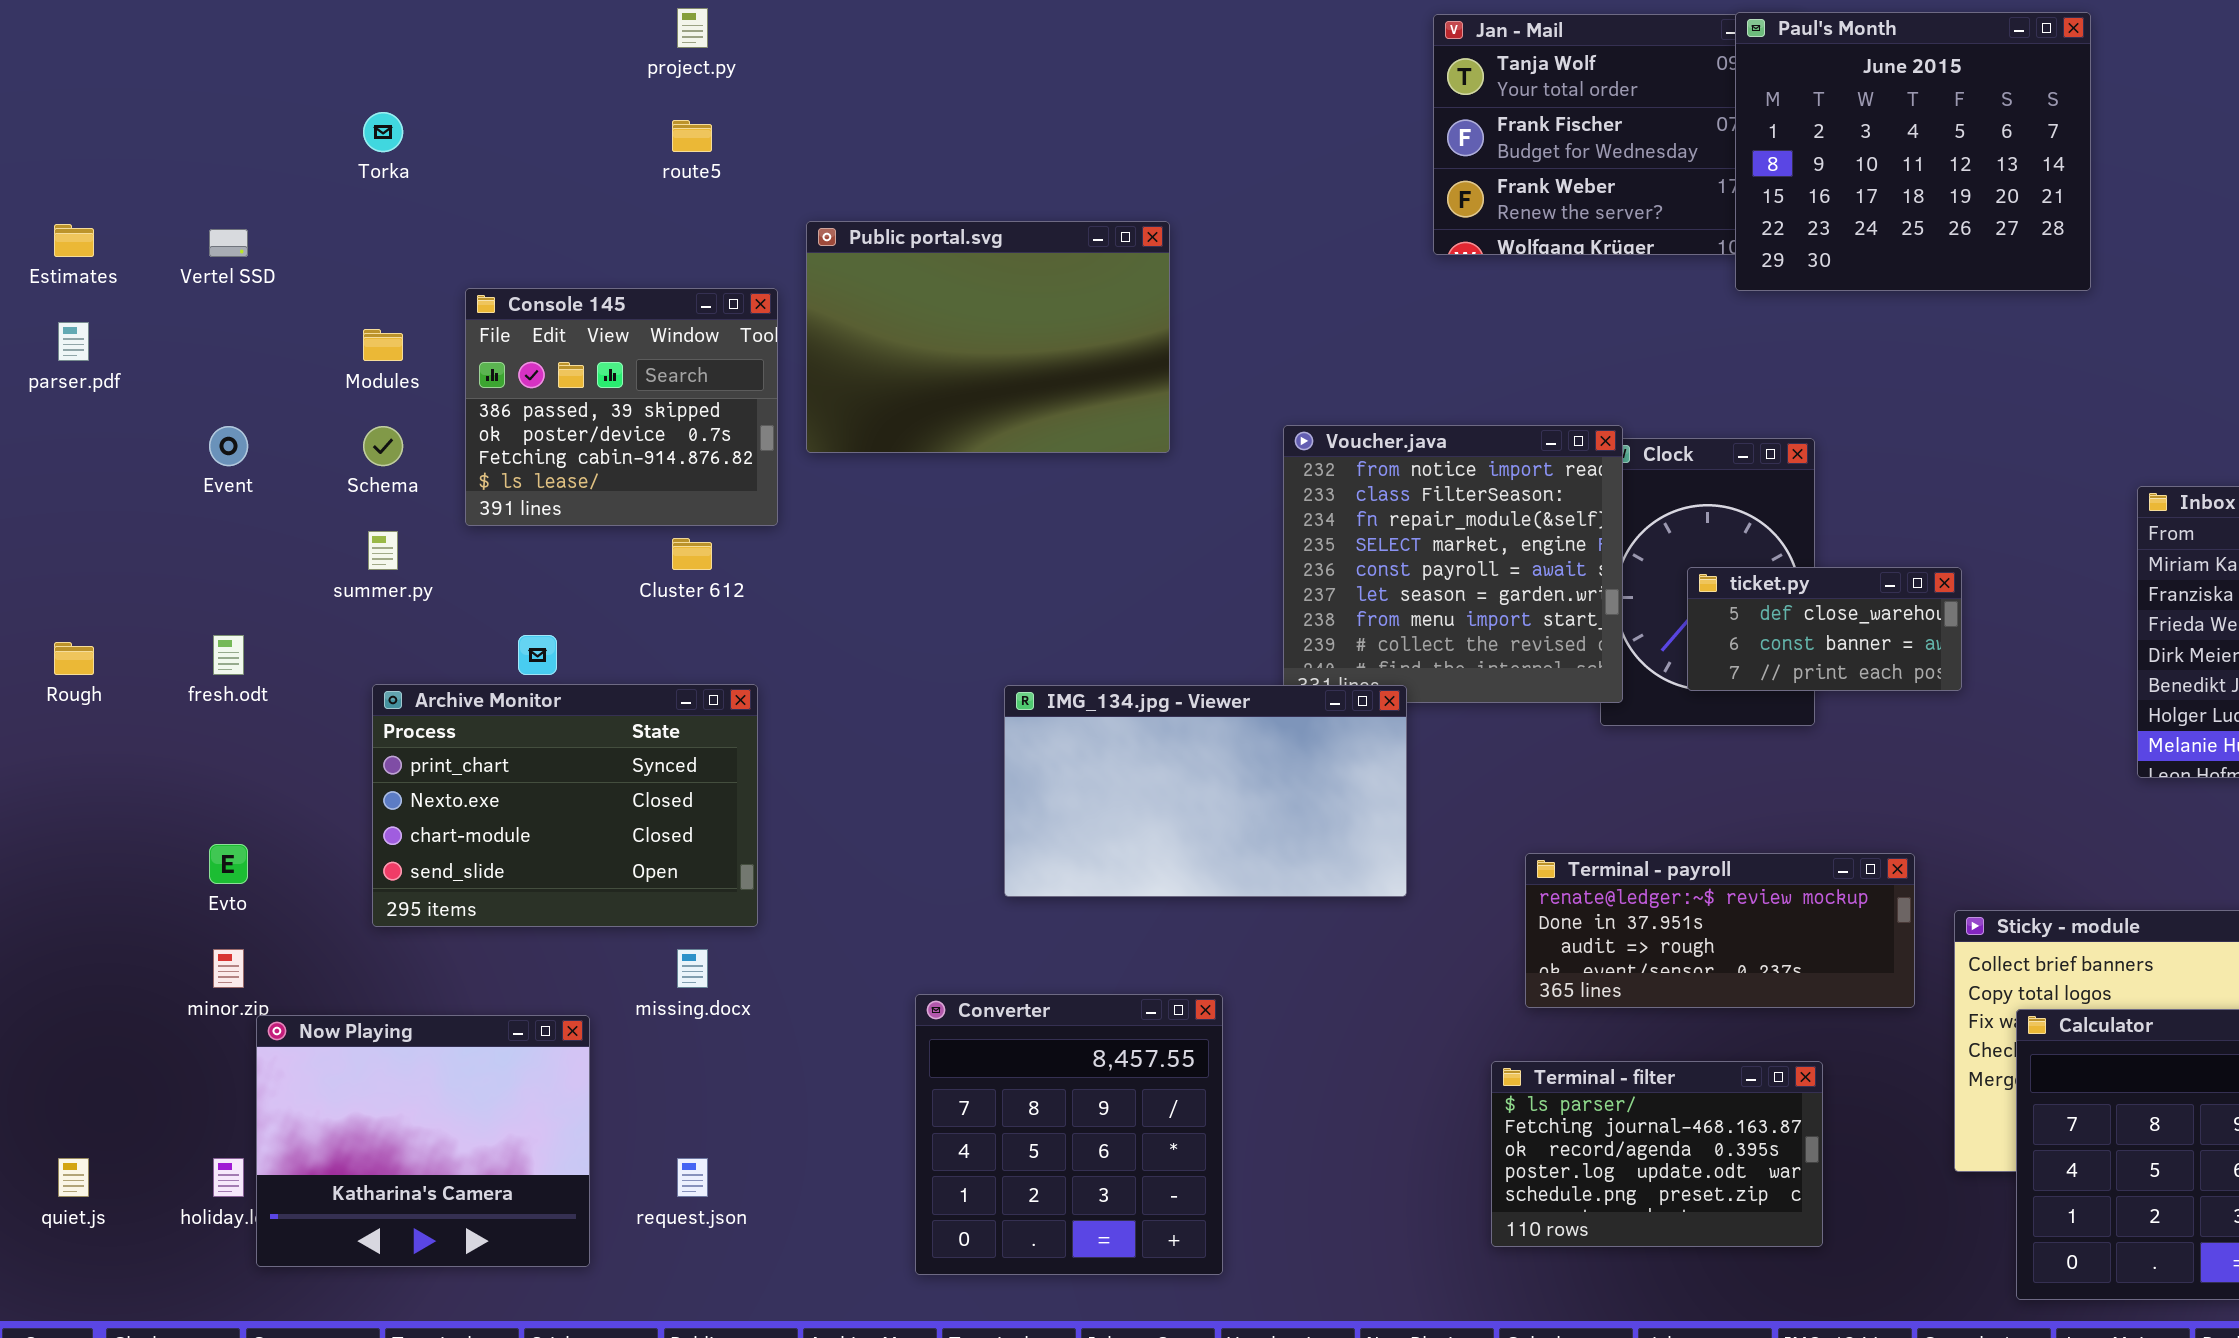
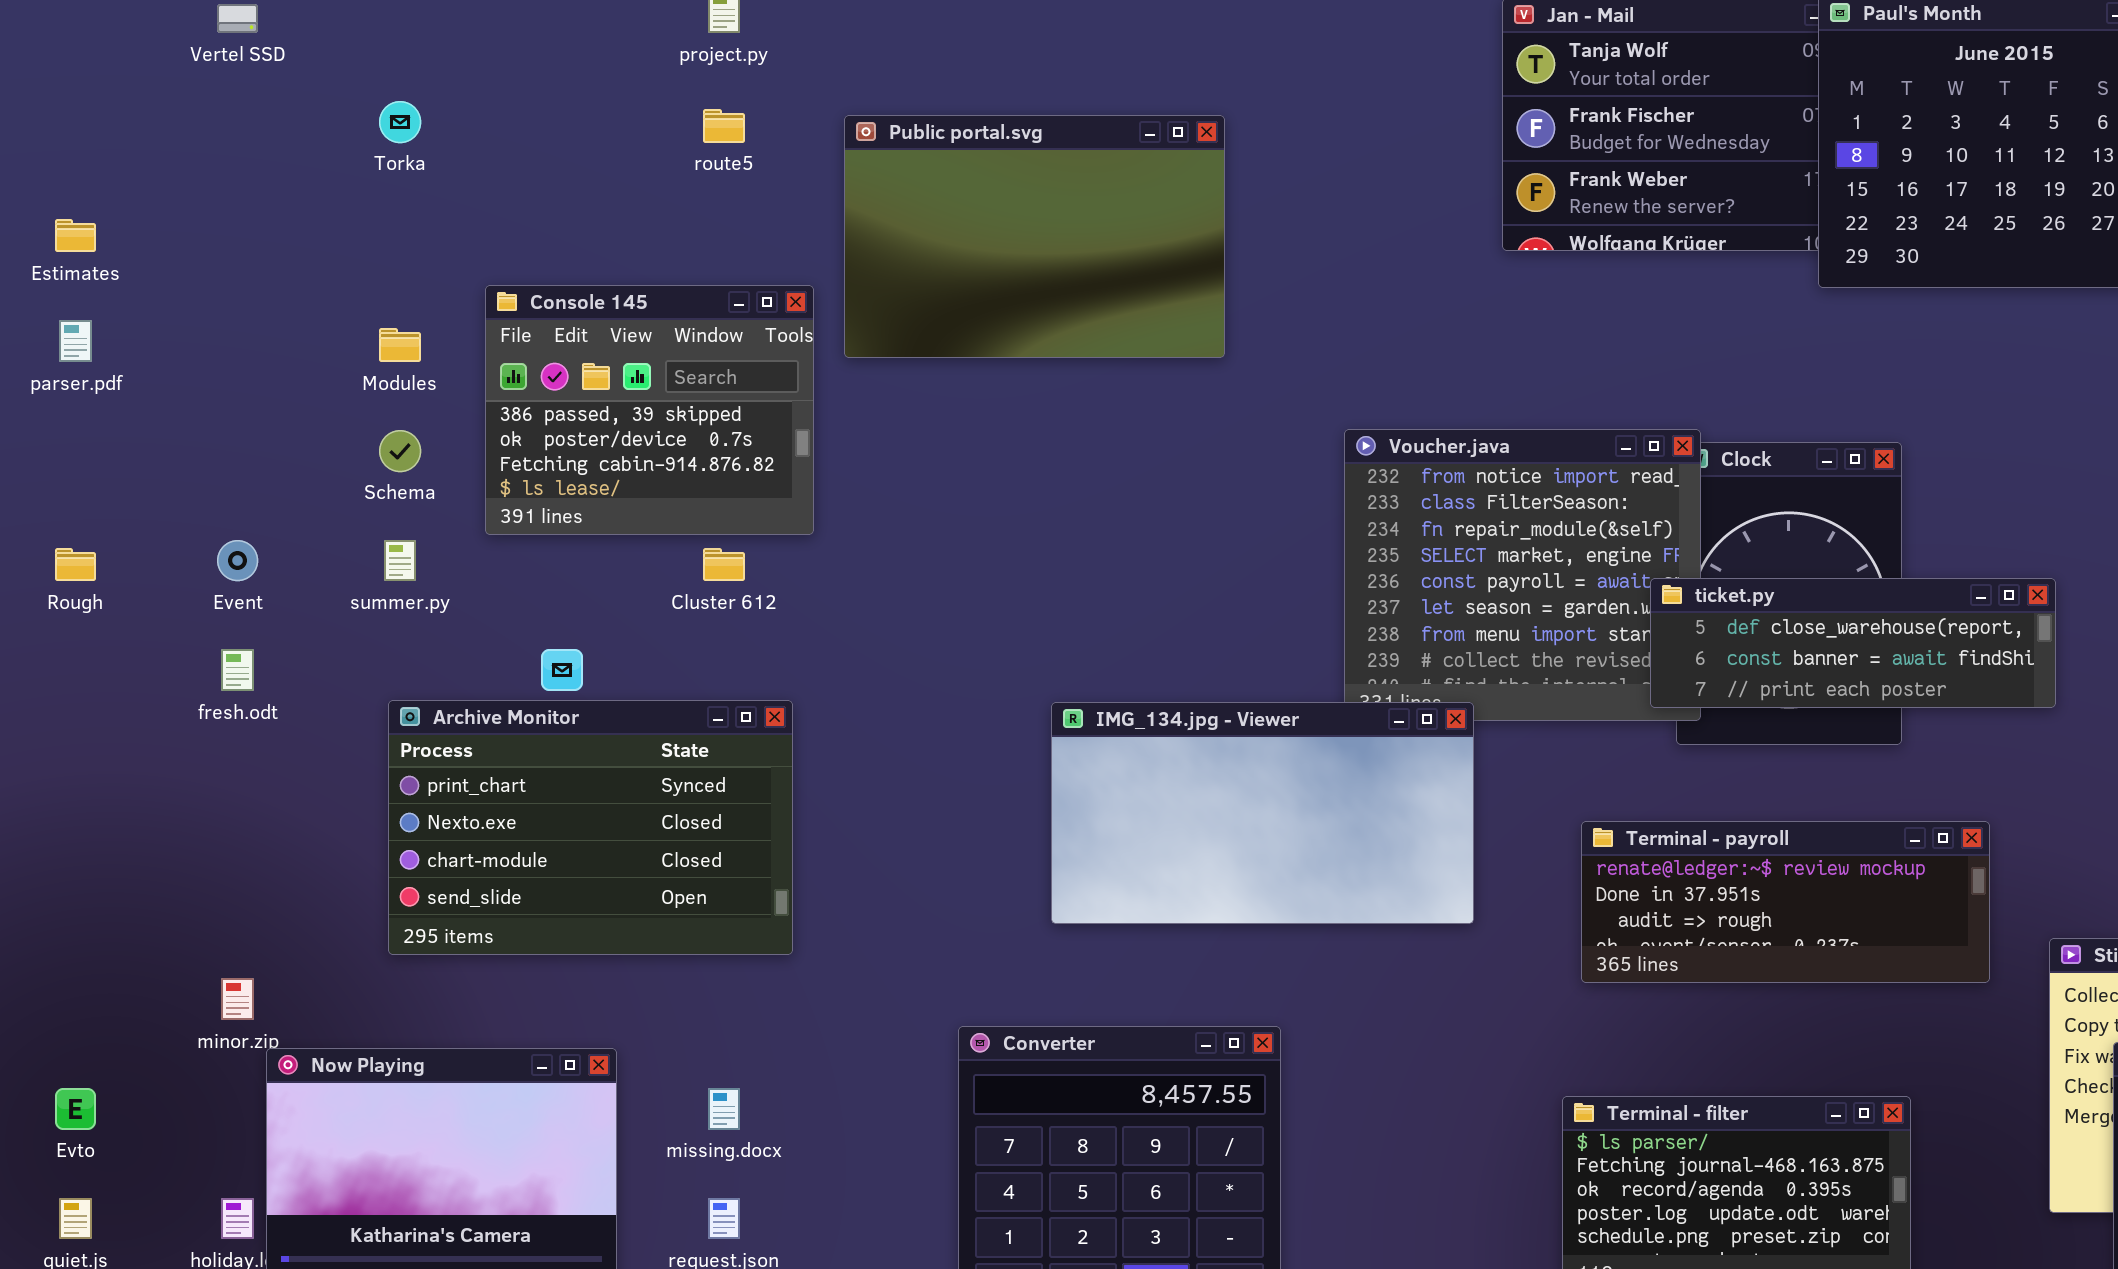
Public portal.svg: [806,221,1170,453] -> [844,115,1225,358], moved
Vertel SSD: [209,229,248,257] -> [217,4,258,33], moved
Event: [209,426,248,466] -> [217,540,258,581], moved
ticket.py: [1687,567,1962,691] -> [1650,578,2056,708], resized
Rough: [54,642,94,675] -> [55,548,96,581], moved
Evto: [209,844,248,884] -> [55,1088,96,1130], moved
Terminal - payroll: [1525,853,1915,1008] -> [1581,821,1990,983], moved
missing.docx: [677,949,708,988] -> [708,1088,740,1130], moved

